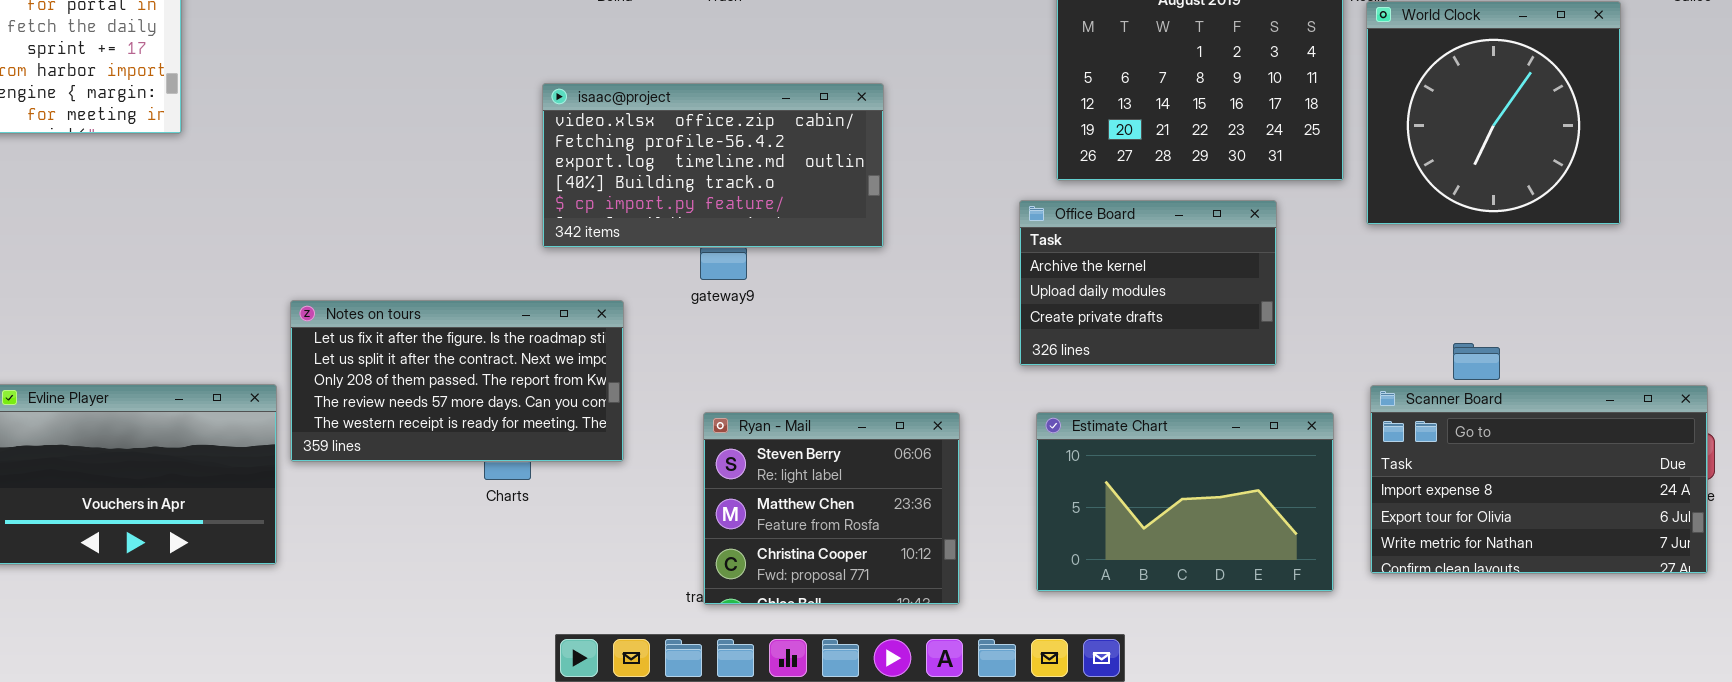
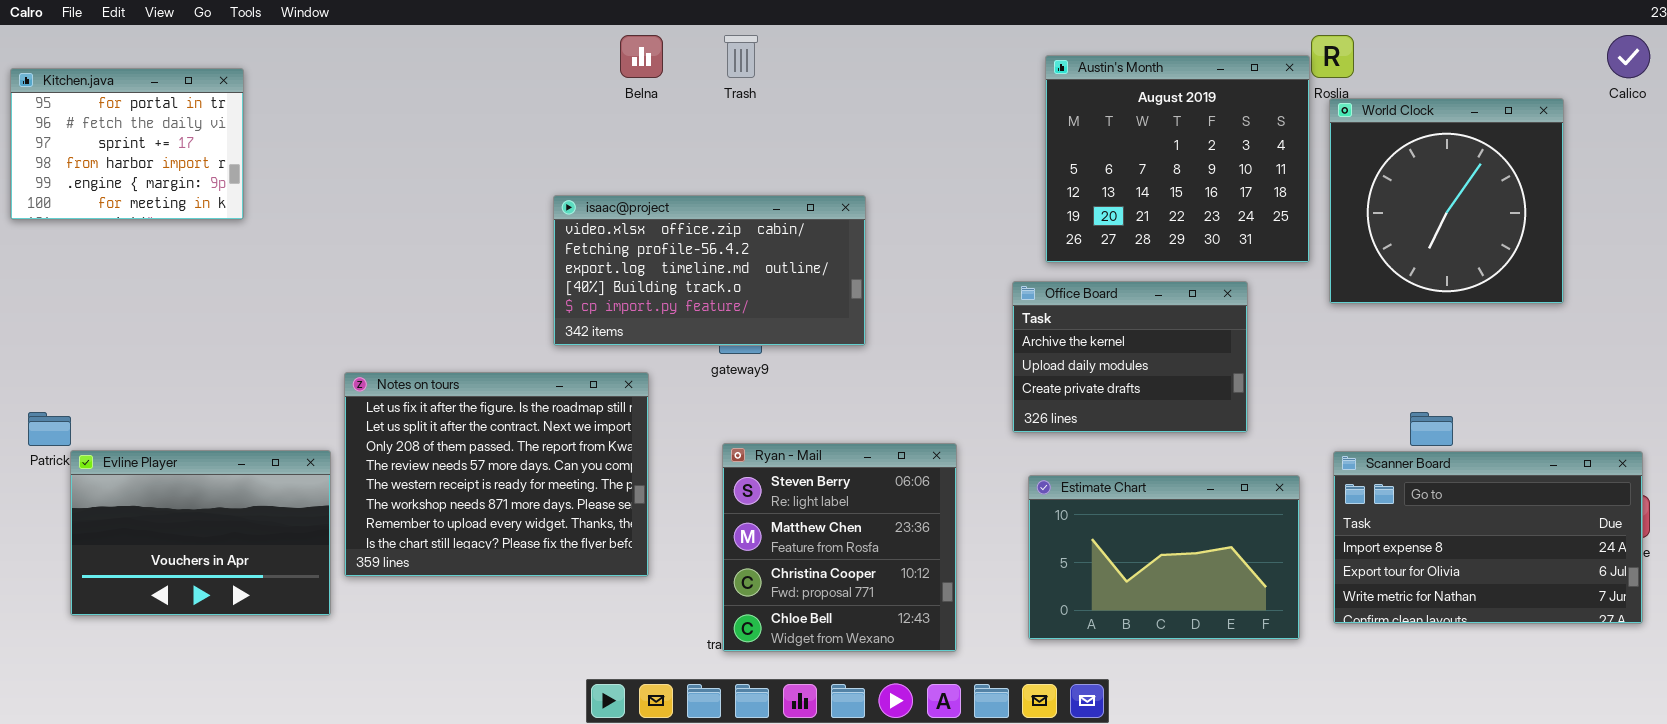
isaac@project: [542,83,884,248] -> [553,195,866,346], moved
Notes on tours: [290,300,624,462] -> [344,372,649,577], resized
Ryan - Mail: [703,412,960,605] -> [722,443,957,652], resized

